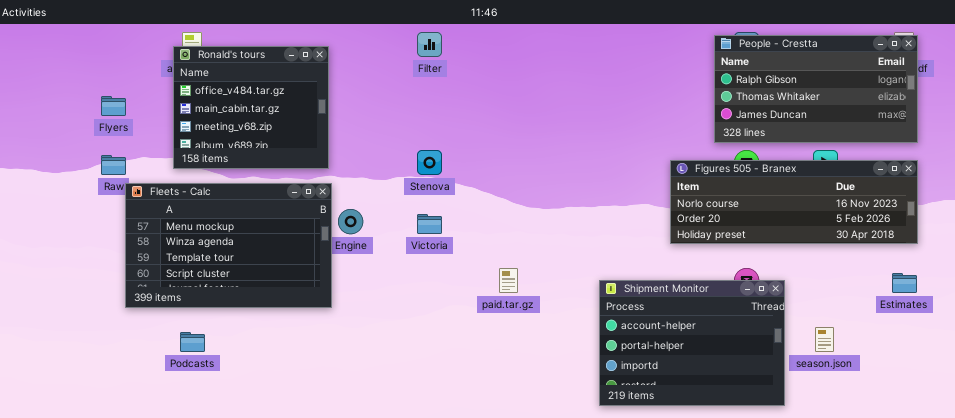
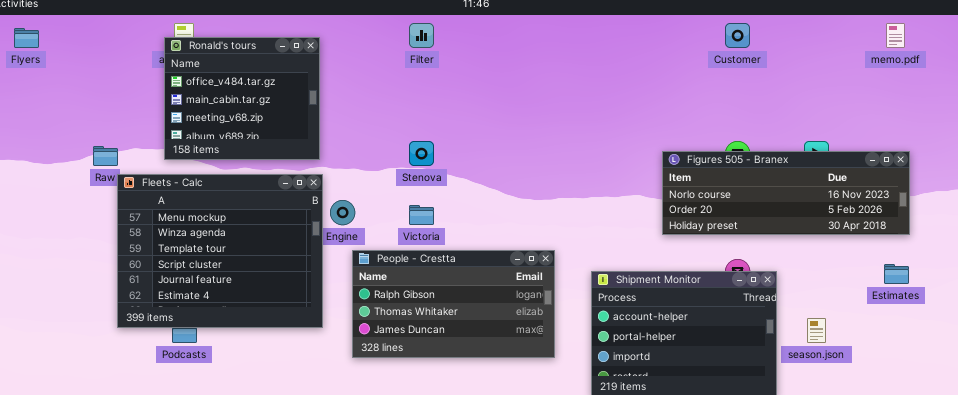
People - Crestta: [714,35,918,143] -> [352,250,555,358], moved
Flyers: [101,96,126,116] -> [14,28,39,48], moved
Fleets - Calc: [125,183,332,308] -> [117,174,323,328], resized

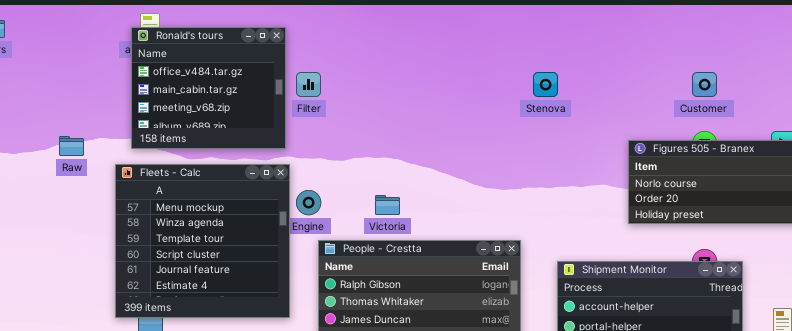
Filter: [409,23,434,48] -> [296,72,321,97], moved
Customer: [725,23,750,48] -> [692,72,717,97], moved
Stenova: [409,141,434,166] -> [533,72,558,97], moved
Fleets - Calc: [117,174,323,328] -> [115,164,290,318], resized

